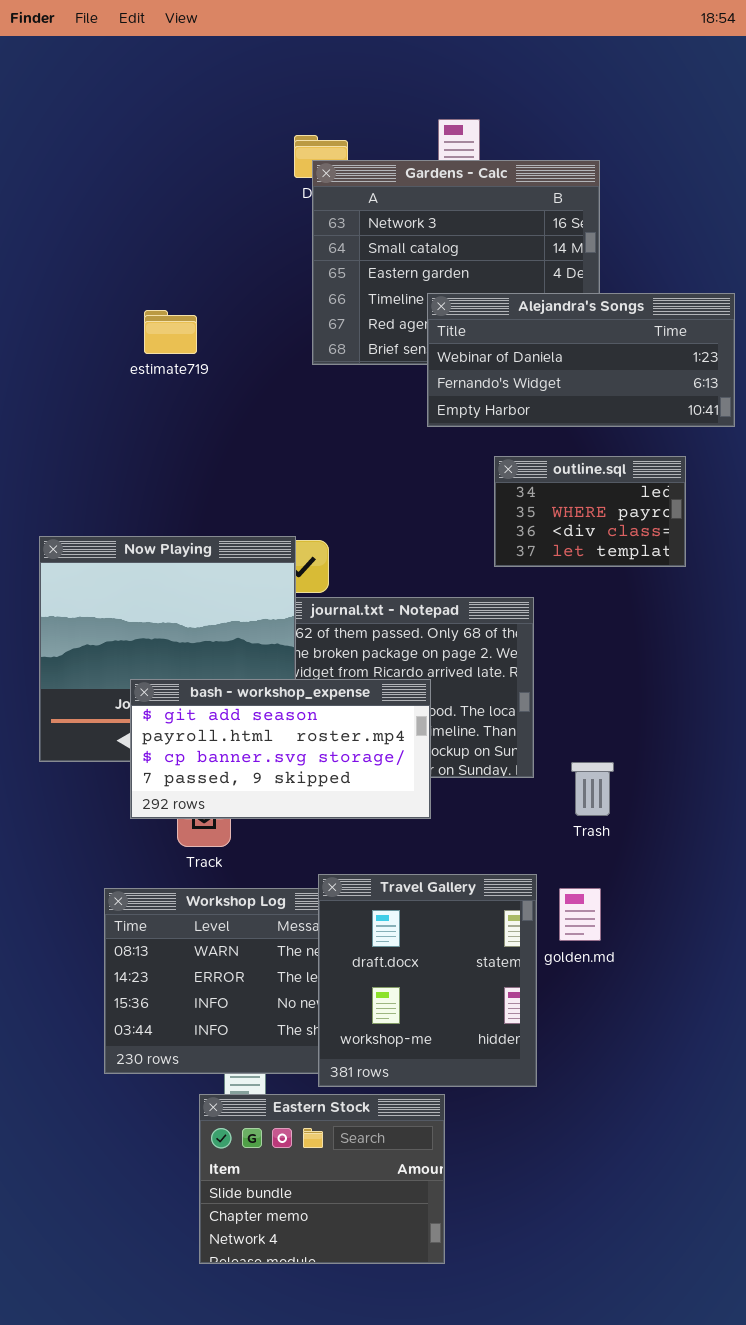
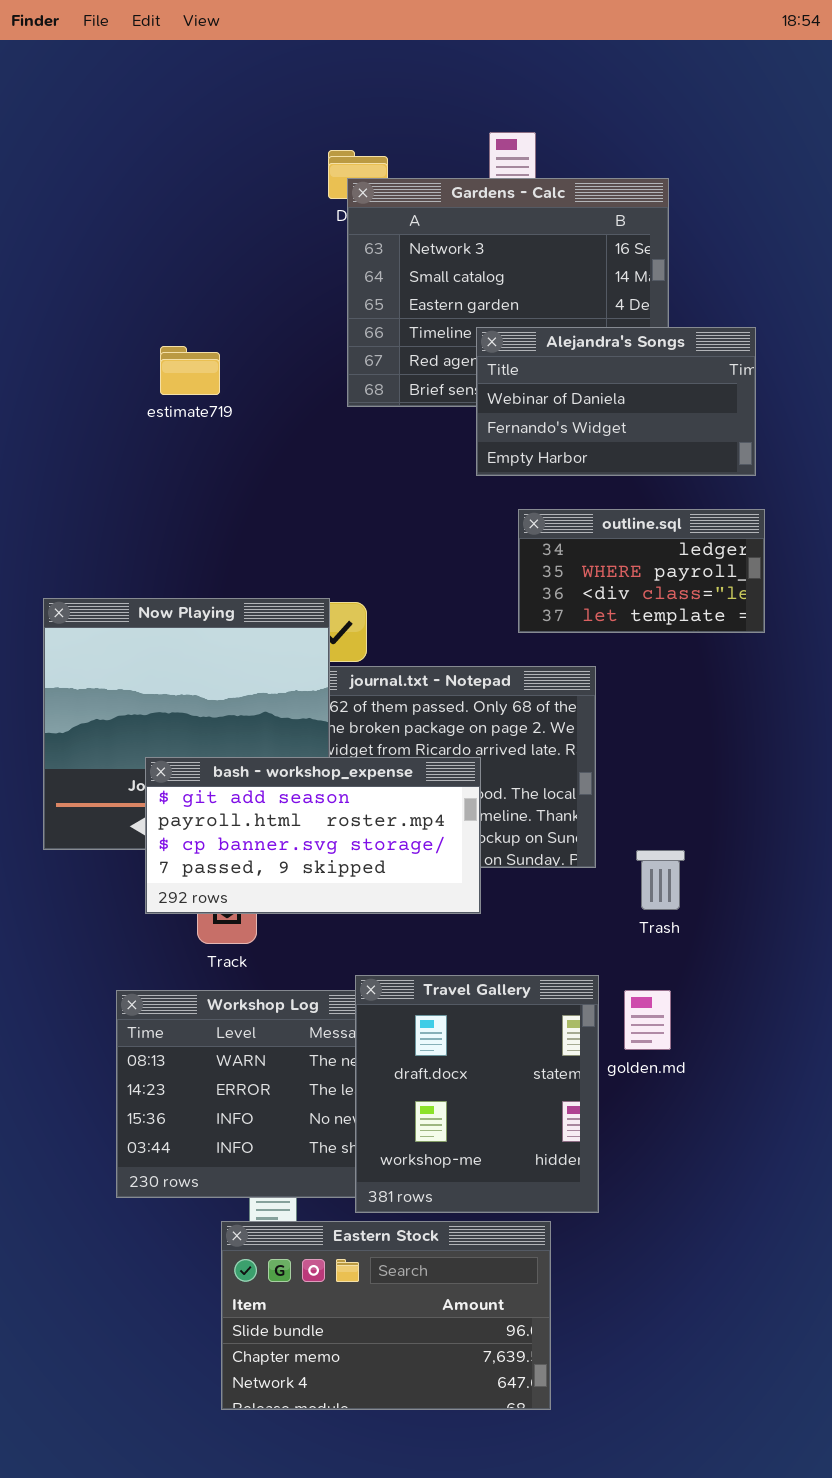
Alejandra's Songs: [427,293,735,427] -> [476,327,756,476], resized
outline.sql: [494,456,686,567] -> [518,509,765,633], resized
Eastern Stock: [199,1094,445,1264] -> [221,1221,551,1410], resized

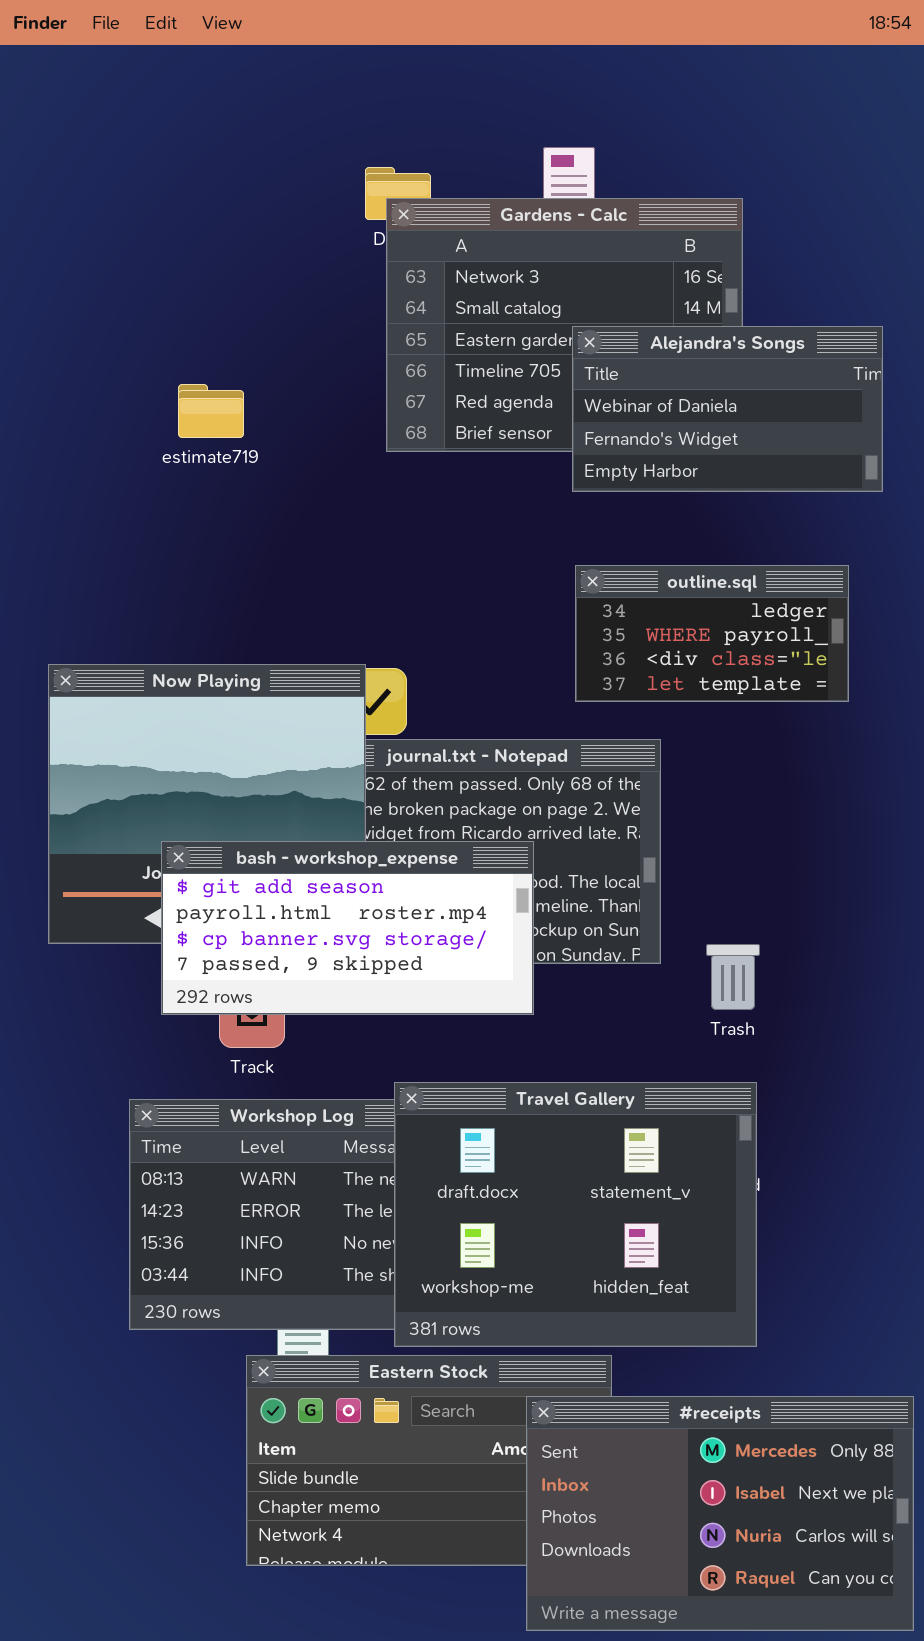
Alejandra's Songs: [476,327,756,476] -> [572,326,883,492], moved
Travel Gallery: [355,975,599,1213] -> [394,1082,757,1347], resized
#receipts: none -> [526,1396,914,1631], opened

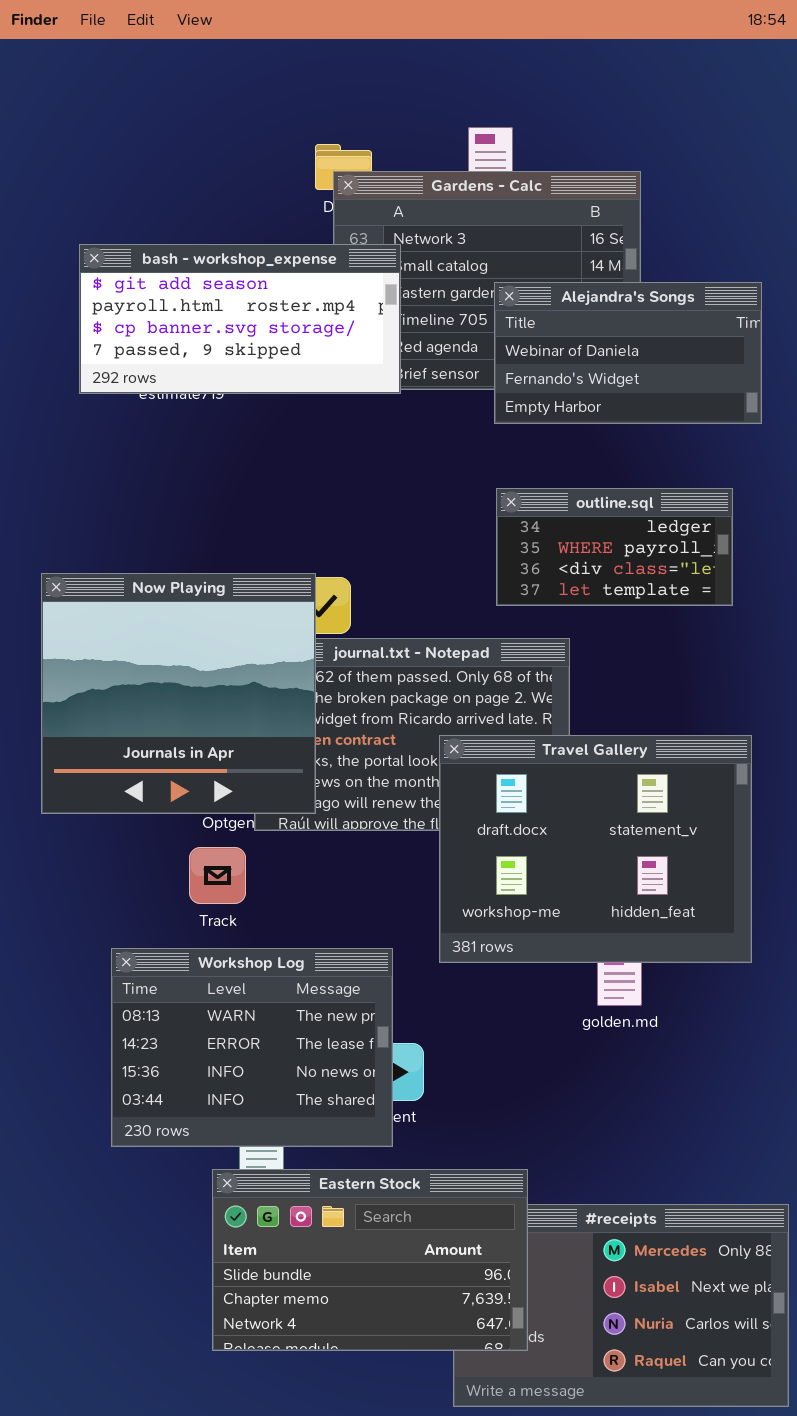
bash - workshop_expense: [161,841,534,1015] -> [79,244,401,394], moved
Travel Gallery: [394,1082,757,1347] -> [439,735,752,963], moved
Eastern Stock: [246,1355,612,1566] -> [212,1169,528,1351], raised

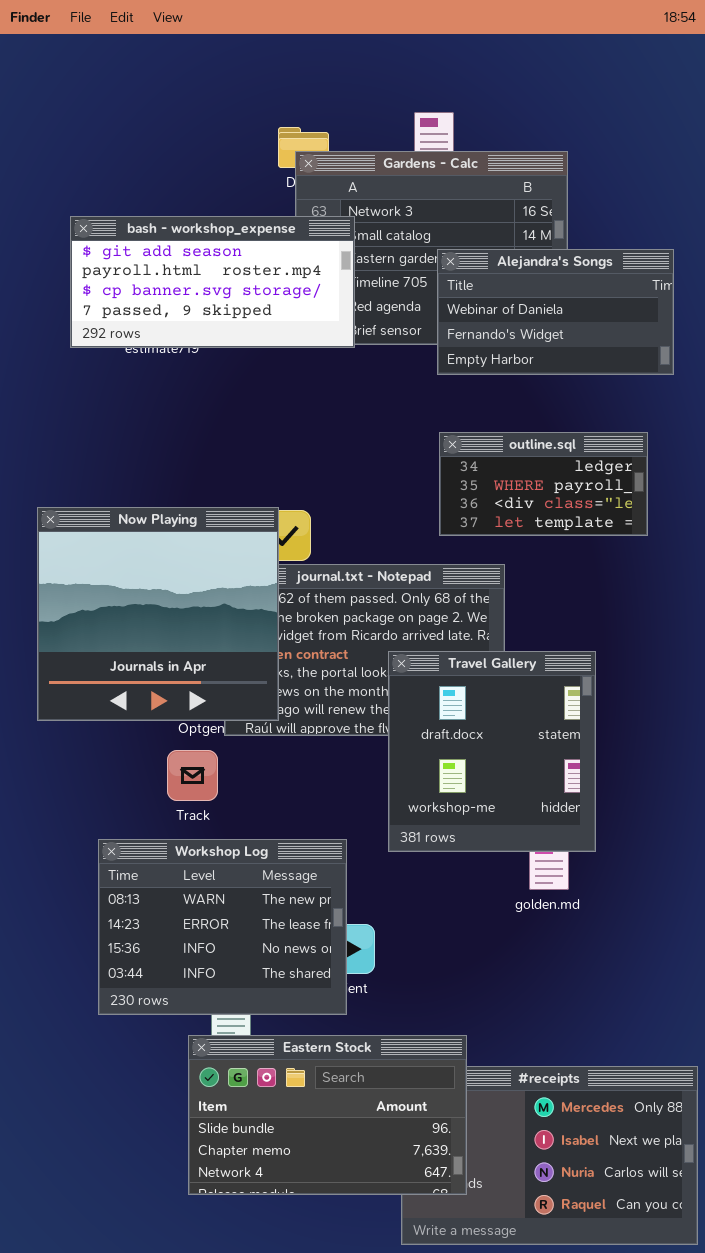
Travel Gallery: [439,735,752,963] -> [388,651,596,852], resized

